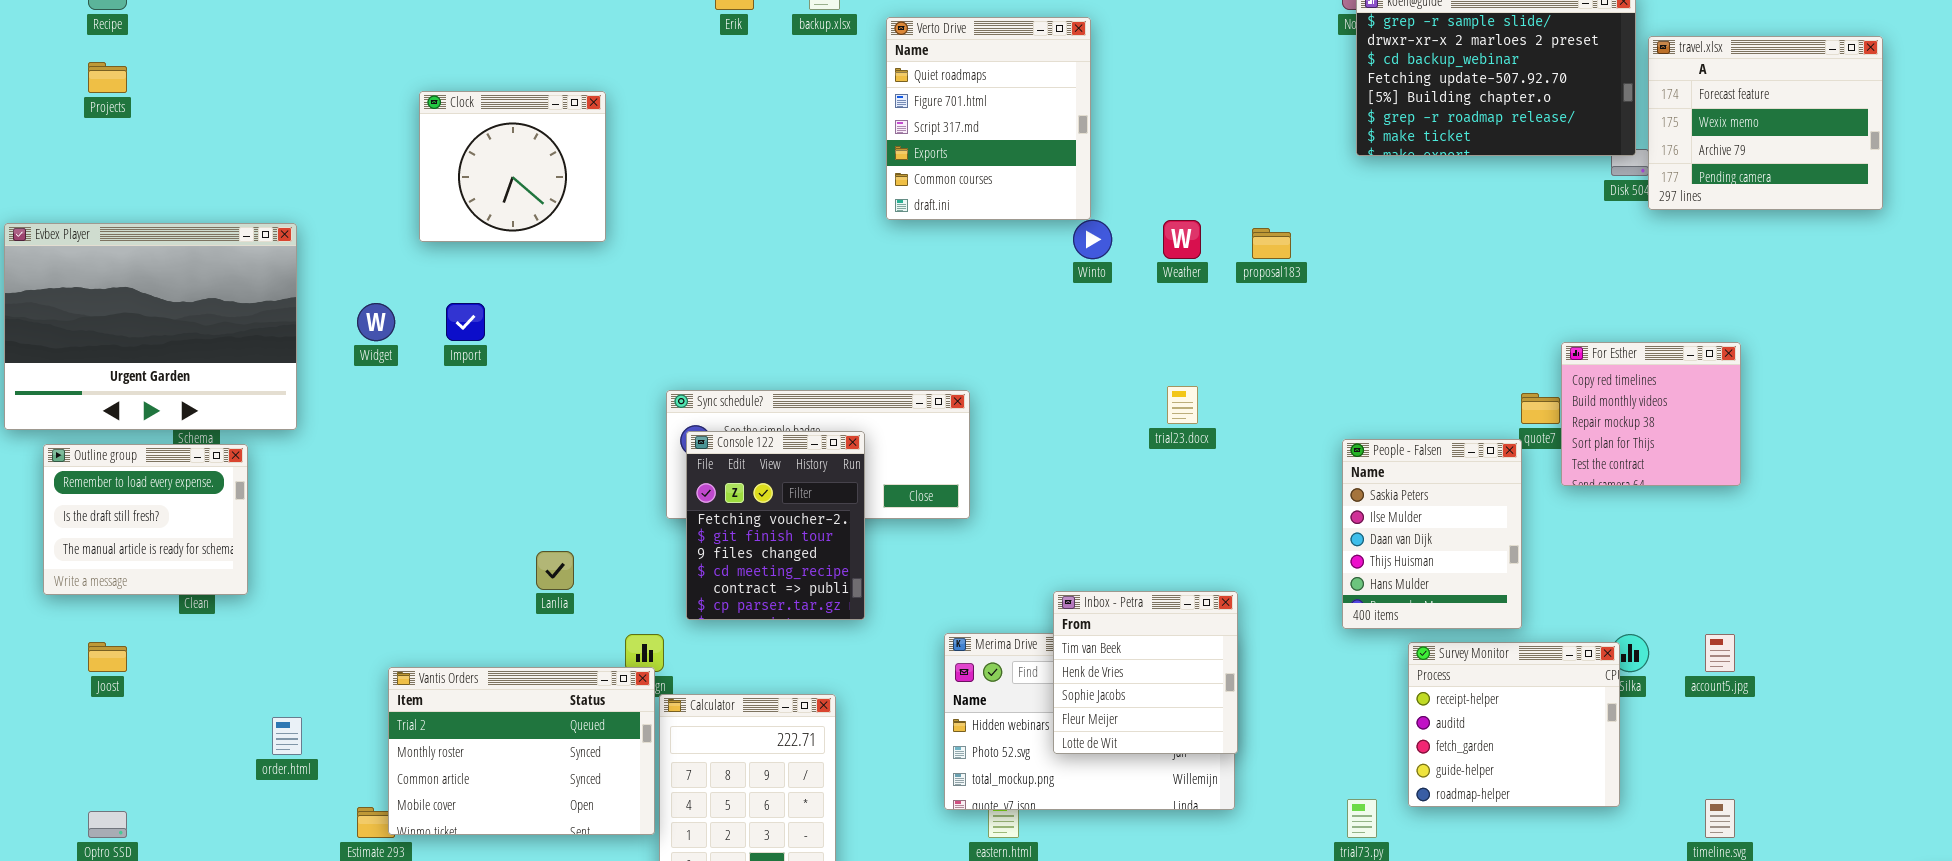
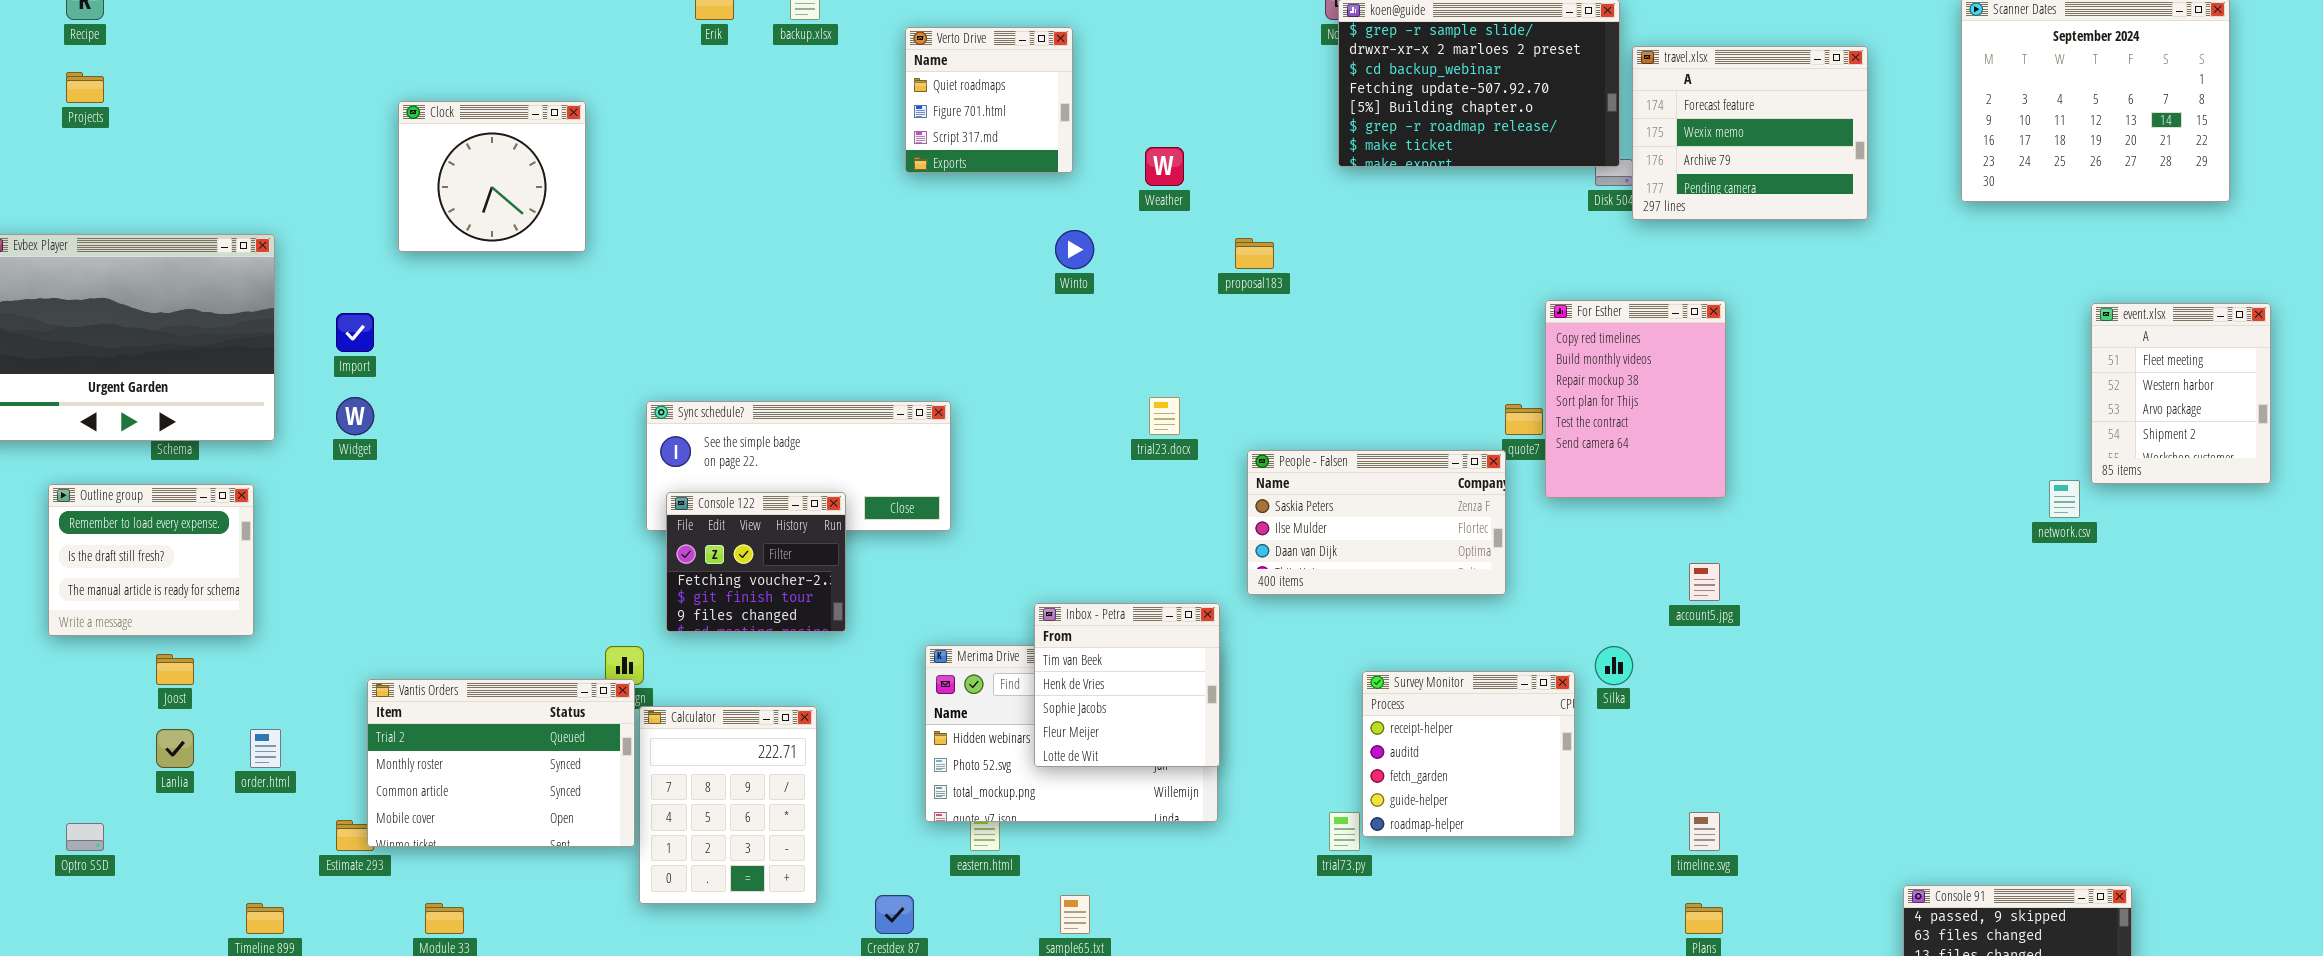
Verto Drive: [886,17,1091,220] -> [905,27,1073,173], resized
Weather: [1163,220,1201,259] -> [1145,147,1184,186], moved
Widget: [357,303,395,341] -> [336,397,374,435], moved
Import: [446,303,485,341] -> [336,313,374,352], moved
For Esther: [1561,342,1741,486] -> [1545,300,1726,498], resized
Console 122: [686,431,865,620] -> [666,492,846,632], resized
People - Falsen: [1342,439,1522,629] -> [1247,450,1506,595], resized
Outline group: [43,444,248,595] -> [48,484,254,636], moved
Lanlia: [536,551,574,590] -> [156,729,194,768], moved
account5.jpg: [1705,634,1735,672] -> [1689,563,1720,601], moved
Joost: [88,642,127,672] -> [156,654,194,685], moved
Survey Monitor: [1408,642,1620,807] -> [1362,671,1575,837], moved

